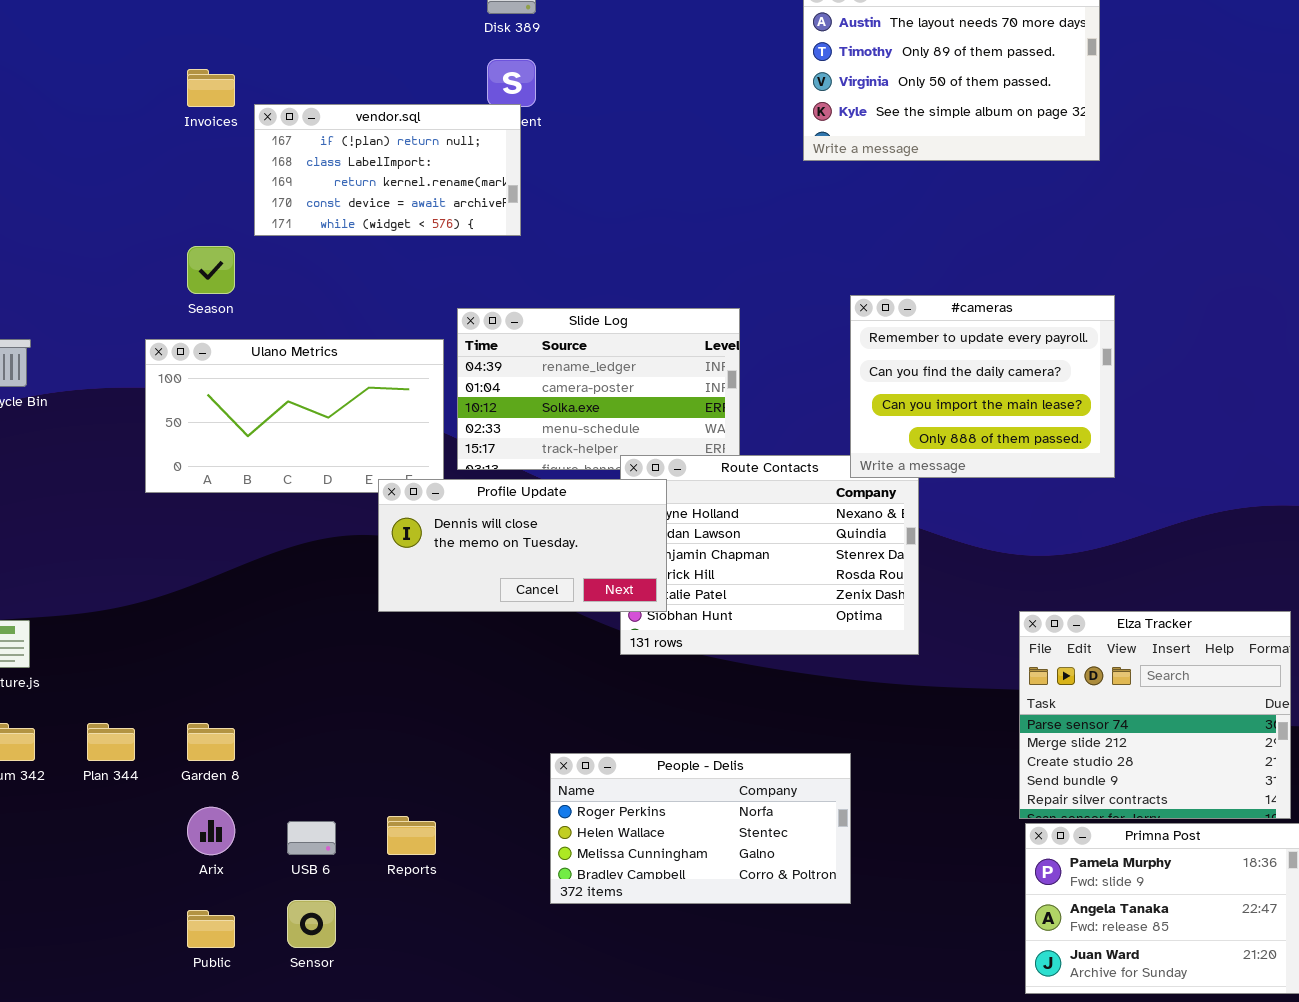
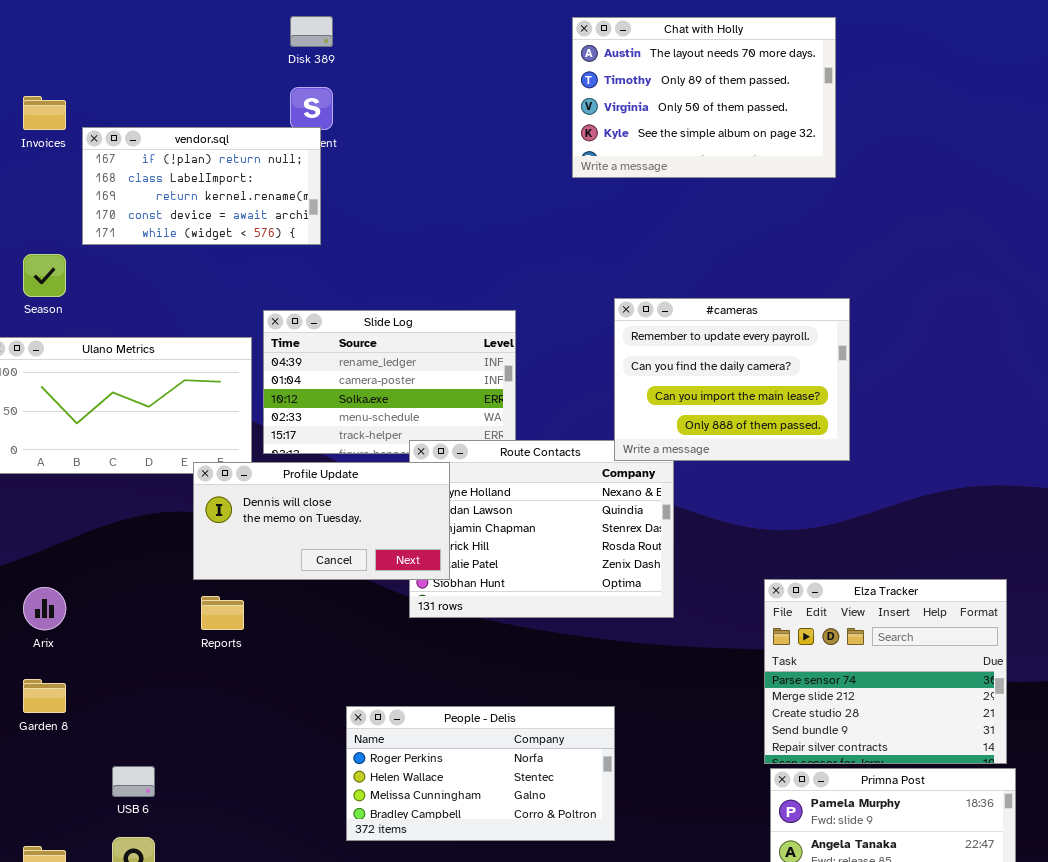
Arix: [187,807,235,855] -> [23,587,66,630], moved
Reports: [387,816,436,855] -> [201,596,244,630], moved

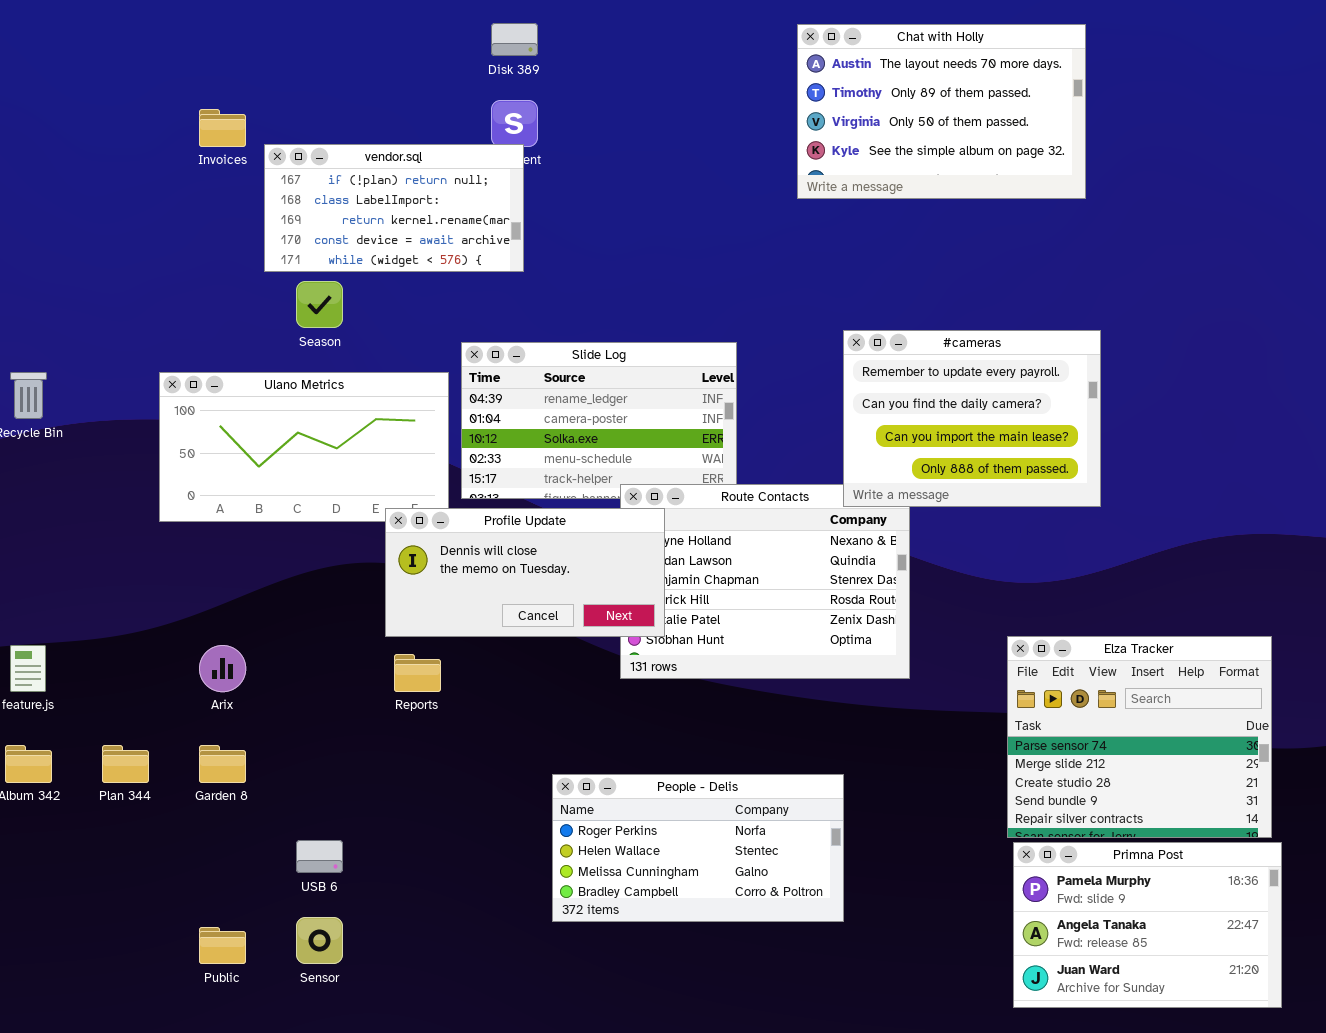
Season: [23,254,66,297] -> [296,281,343,328], moved

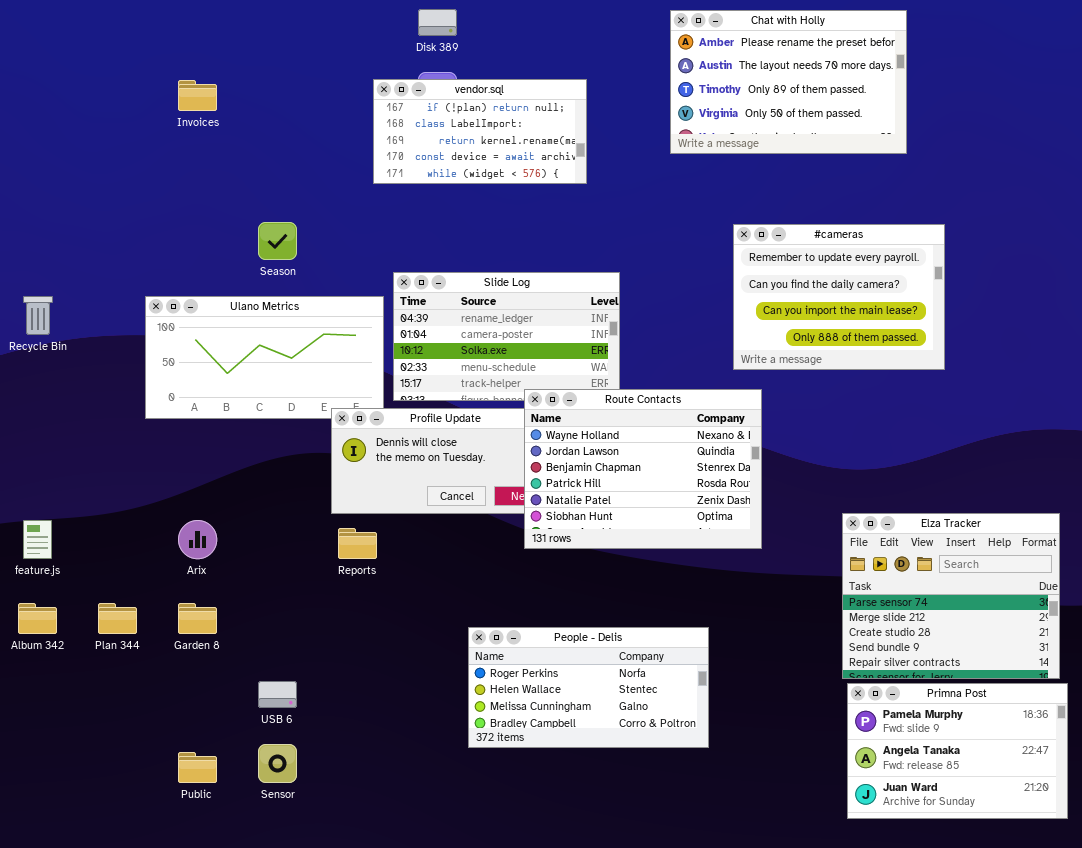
Chat with Holly: [797,24,1086,199] -> [670,10,907,154], scrolled up 1 row
vendor.sql: [264,144,524,272] -> [373,79,587,184], moved
#cameras: [843,330,1101,507] -> [733,224,945,370], moved
Route Contacts: [620,484,910,679] -> [524,389,762,549], raised

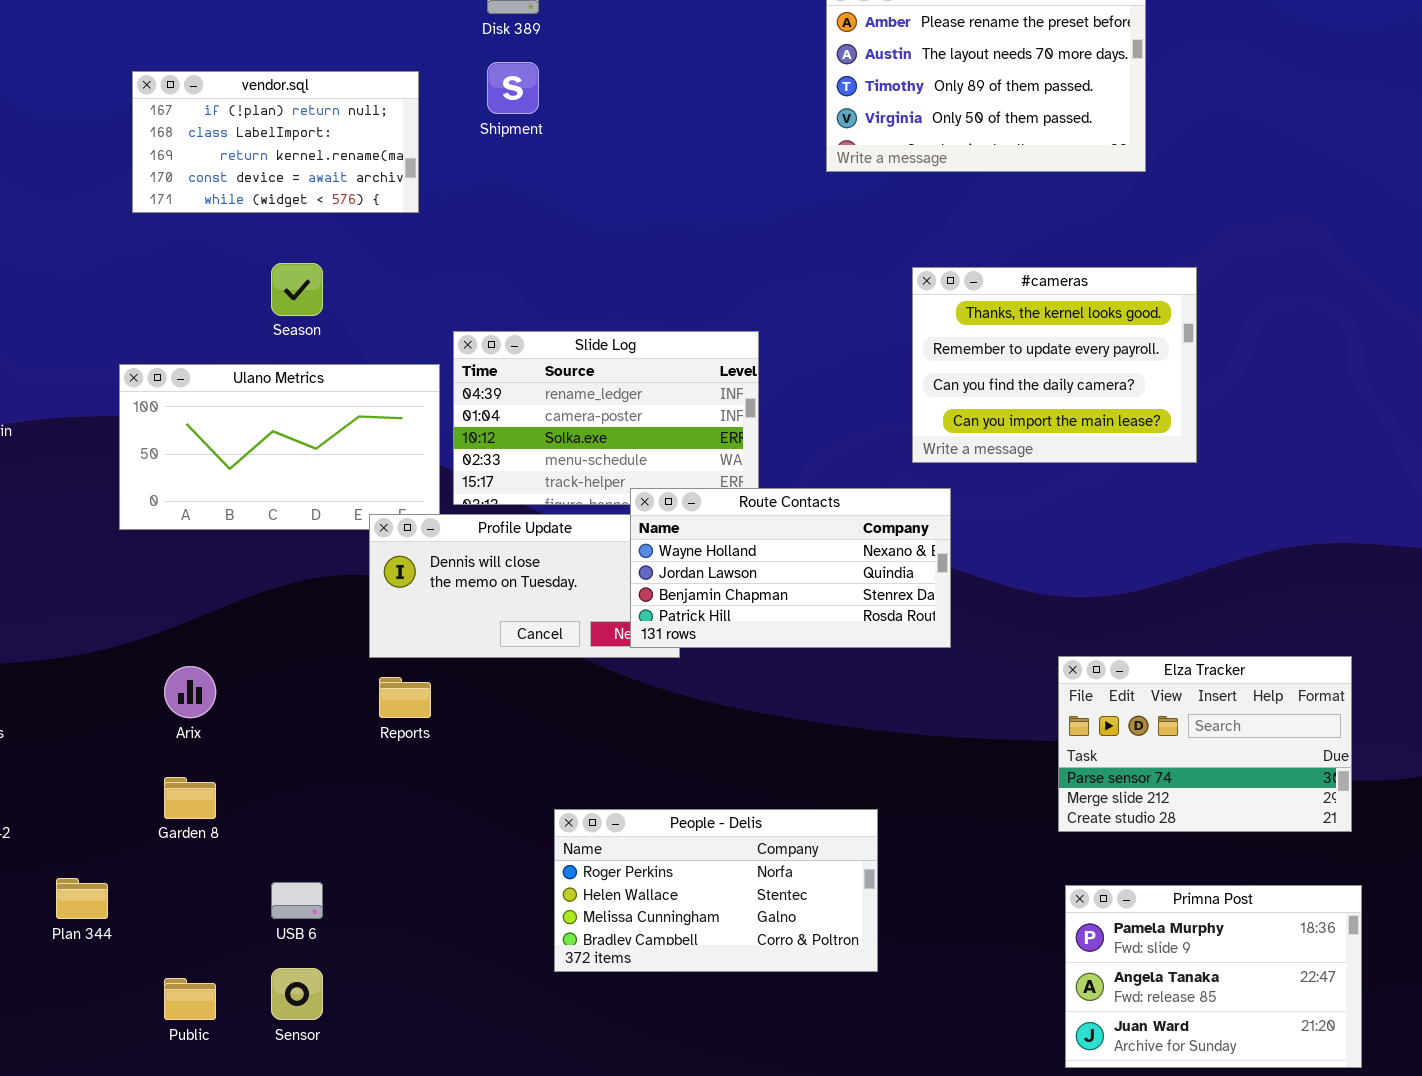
vendor.sql: [373,79,587,184] -> [132,71,419,213], moved
#cameras: [733,224,945,370] -> [912,267,1197,463], scrolled up 1 row
Route Contacts: [524,389,762,549] -> [630,488,951,648], resized
Elza Tracker: [842,513,1060,679] -> [1058,656,1352,832], resized
Plan 344: [98,603,137,634] -> [56,878,108,919], moved

